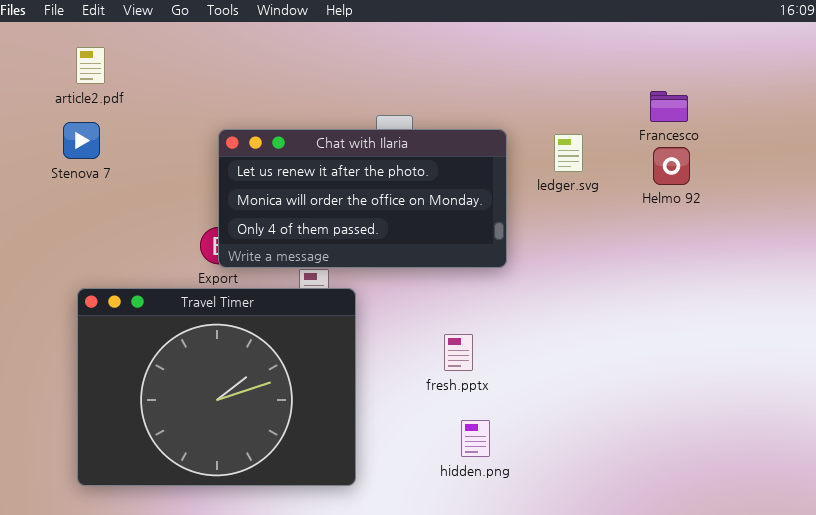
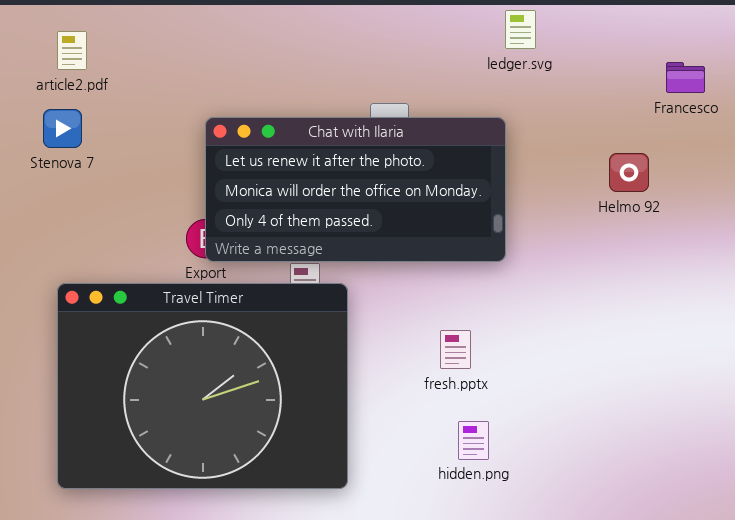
Francesco: [650,91,688,122] -> [666,62,705,93], moved
ledger.svg: [554,134,583,172] -> [505,10,536,49], moved
Helmo 92: [653,147,690,185] -> [609,153,649,192], moved

